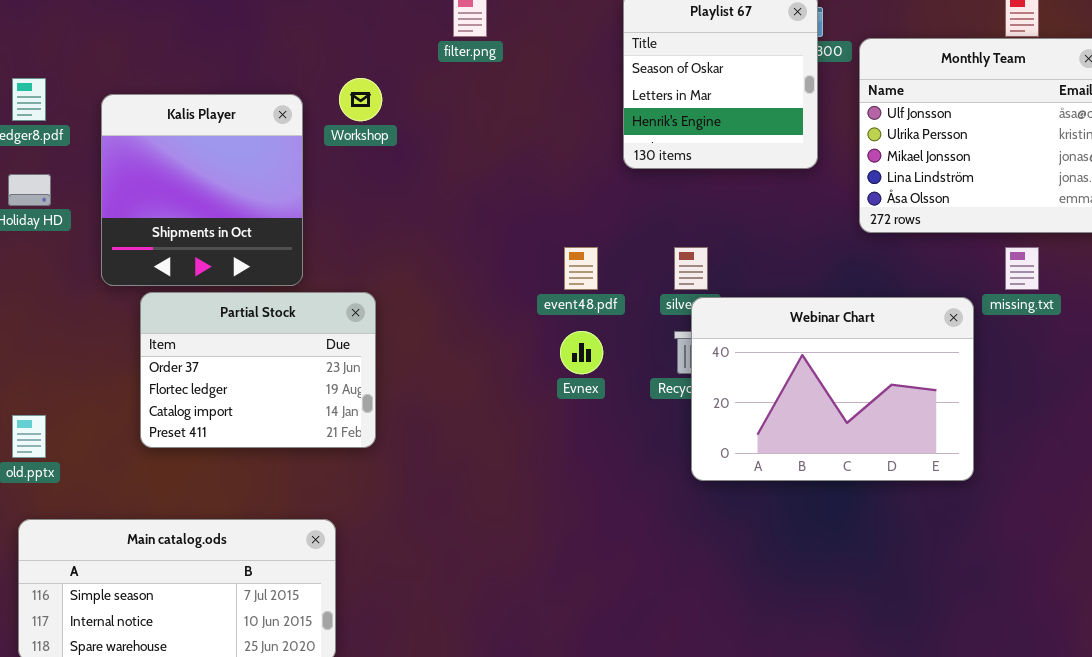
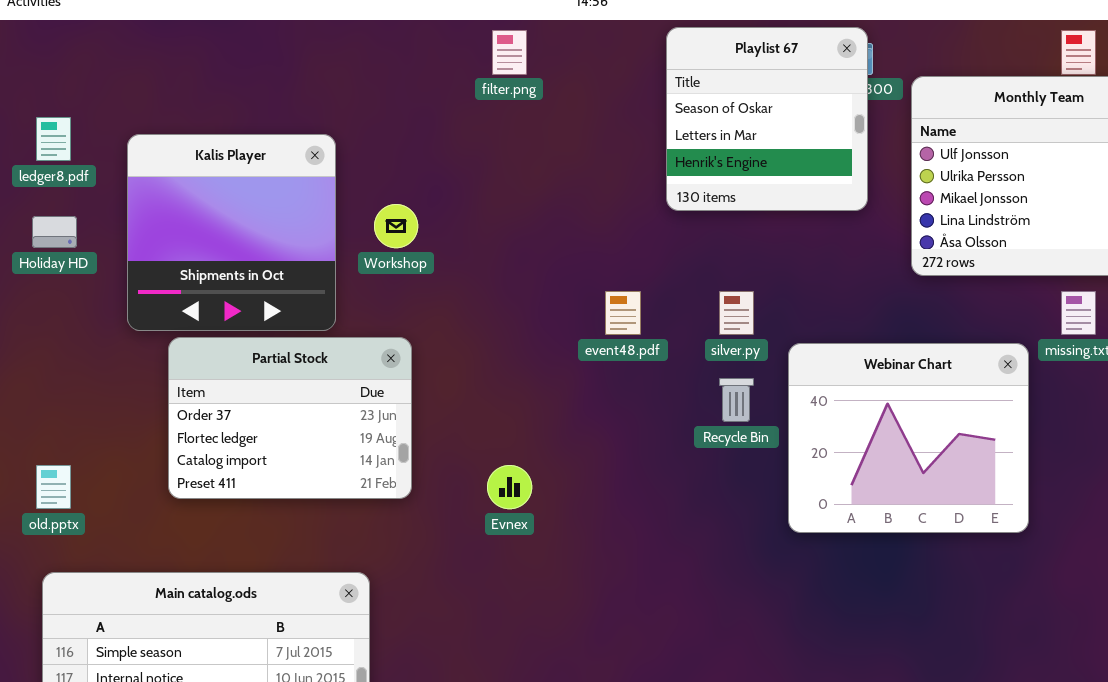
Workshop: [339,78,382,121] -> [374,204,418,248], moved
Webinar Chart: [691,297,974,481] -> [788,343,1029,533], resized
Evnex: [560,331,603,374] -> [487,465,532,509], moved

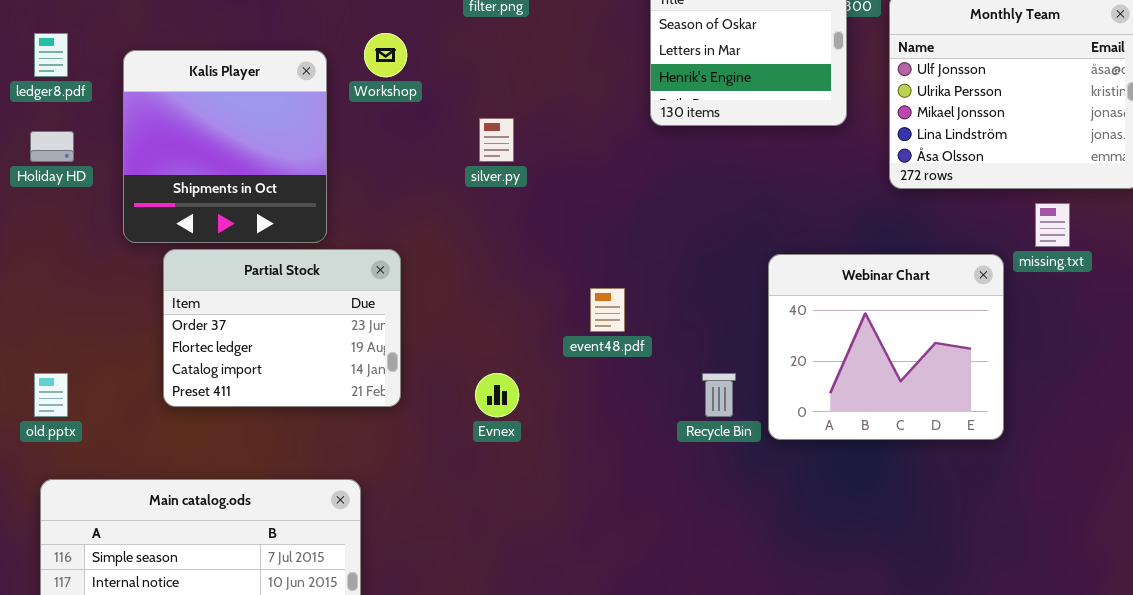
Workshop: [374,204,418,248] -> [364,33,407,77], moved
event48.pdf: [605,291,641,335] -> [590,288,625,332], moved
silver.py: [719,291,754,335] -> [479,118,514,162], moved
Recycle Bin: [719,378,754,422] -> [702,373,736,417], moved

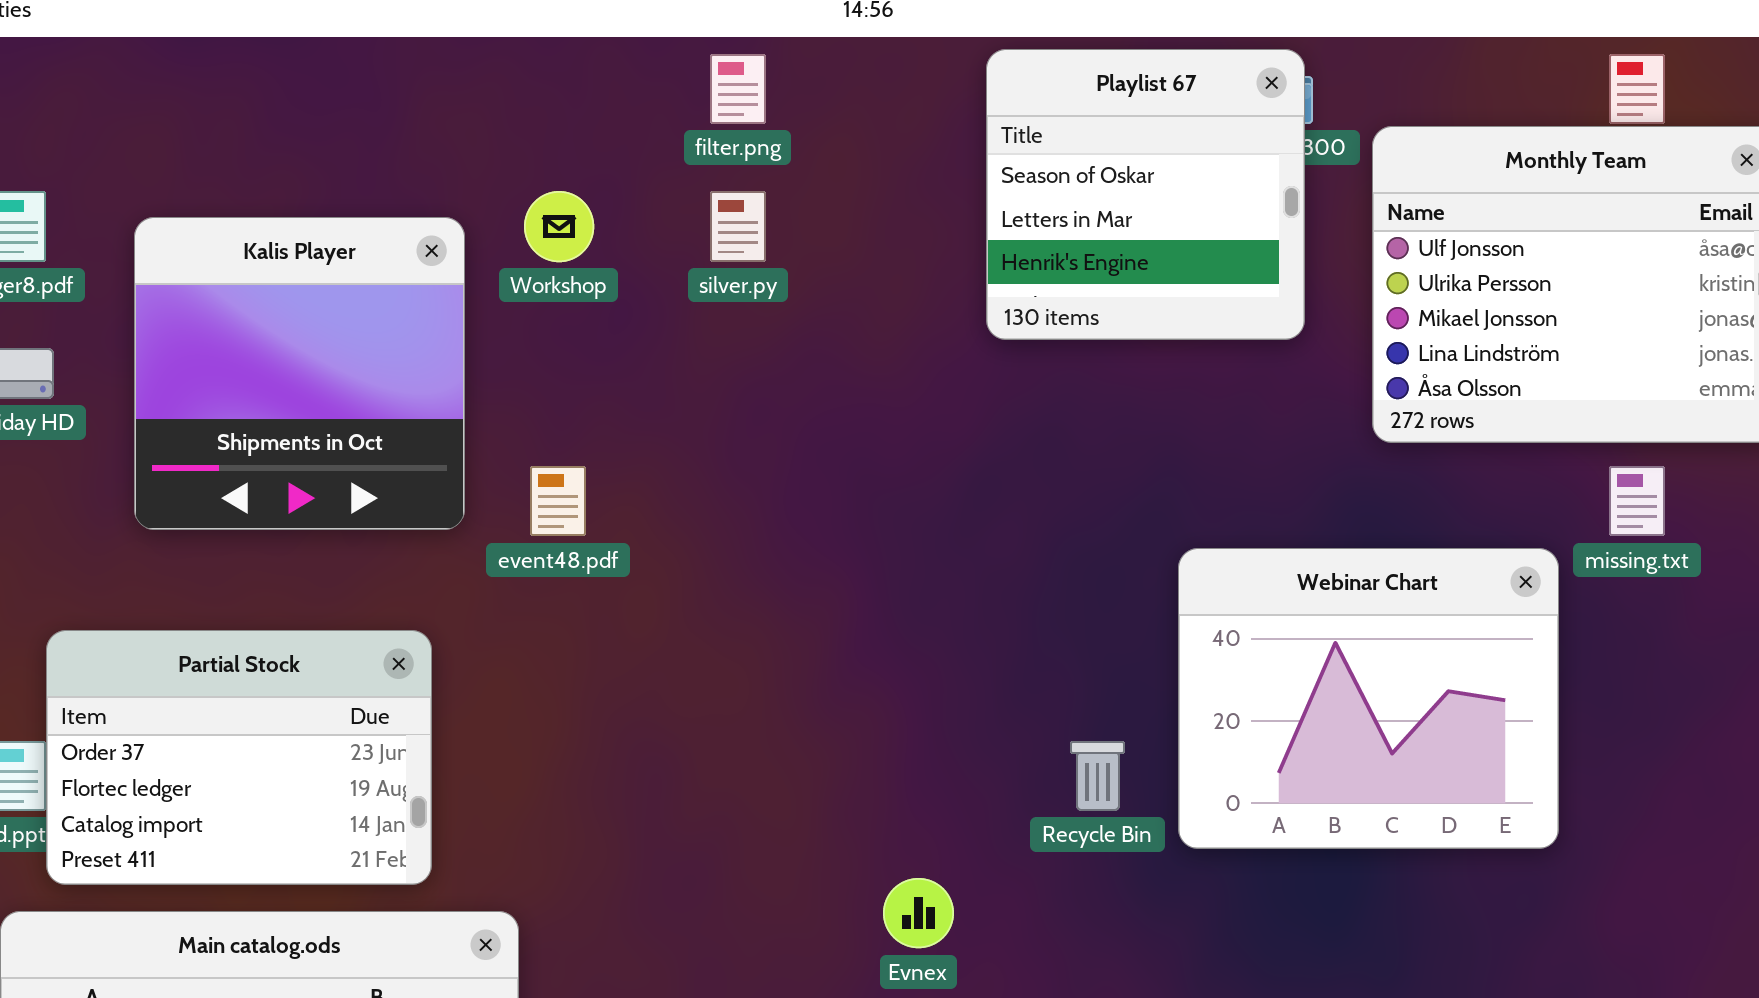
silver.py: [479,118,514,162] -> [710,191,766,262], moved
Partial Stock: [163,249,401,407] -> [46,630,432,885], moved
event48.pdf: [590,288,625,332] -> [530,466,586,536], moved
Evnex: [475,373,519,417] -> [883,878,954,948], moved

